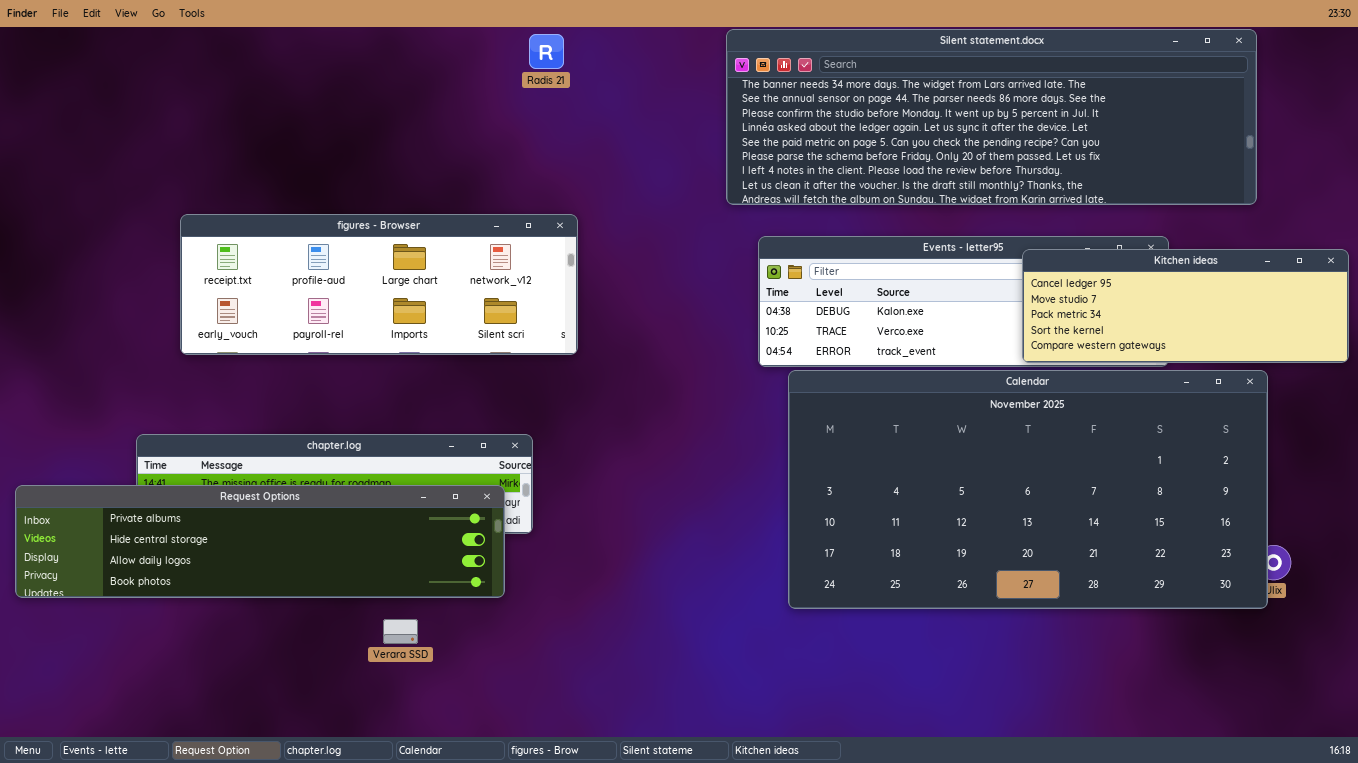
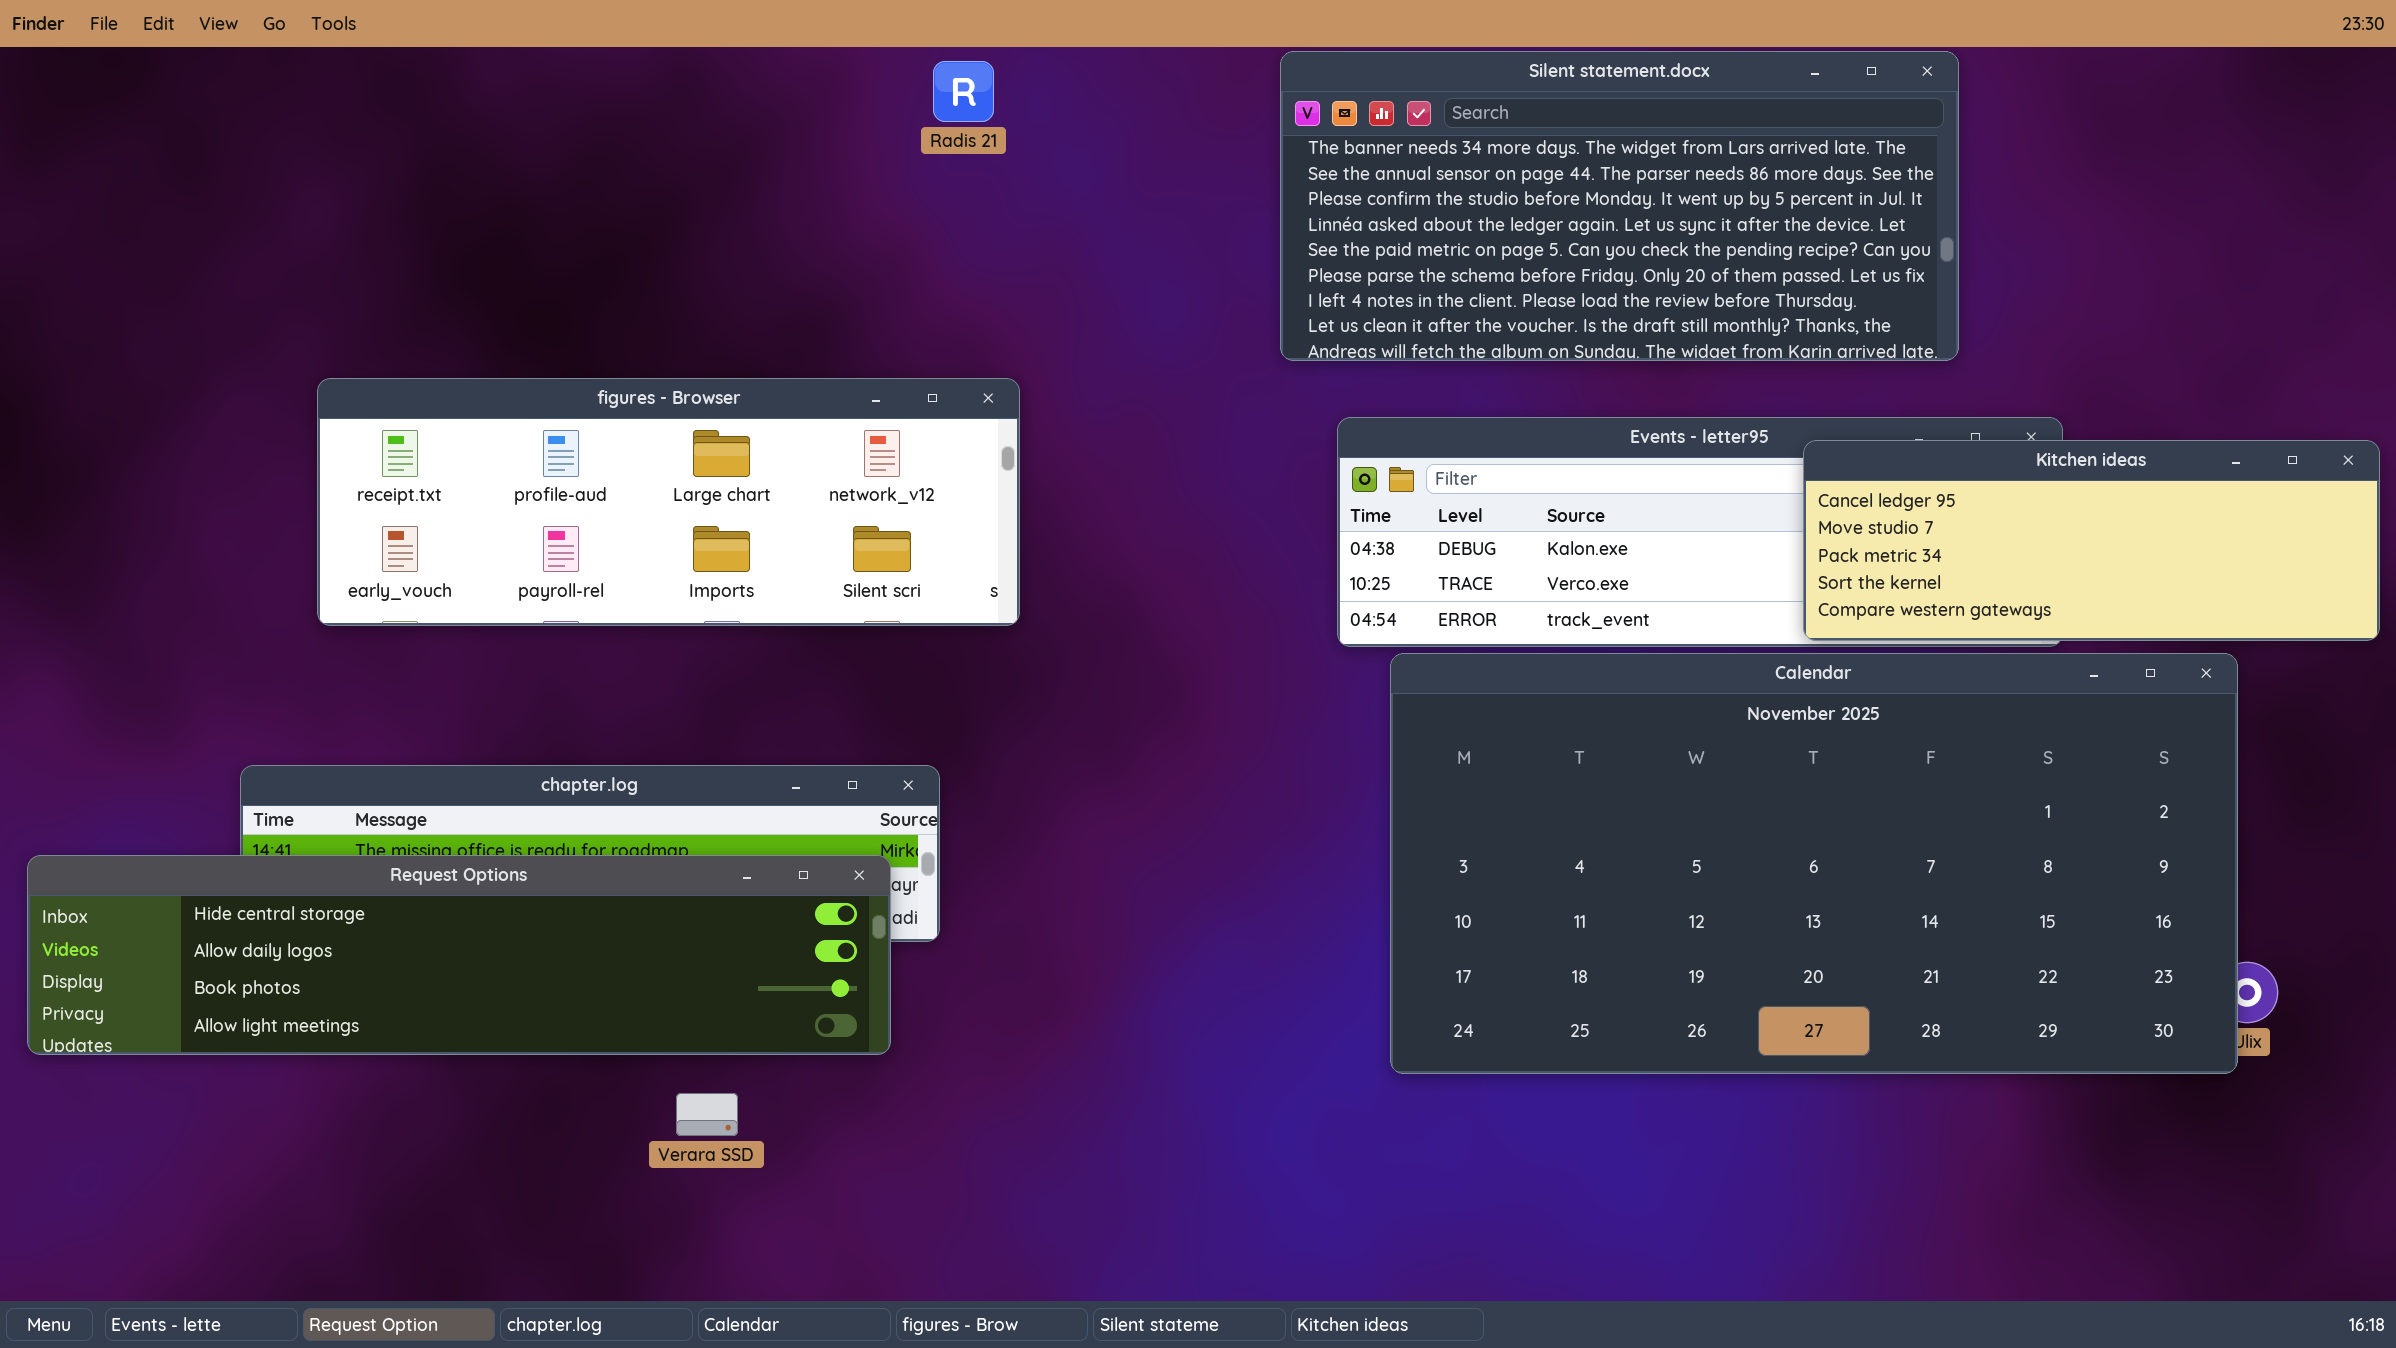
Silent statement.docx: [726,29,1257,205] -> [1280,51,1959,361], resized
Request Options: [15,485,505,598] -> [27,855,891,1055], scrolled down 1 row

